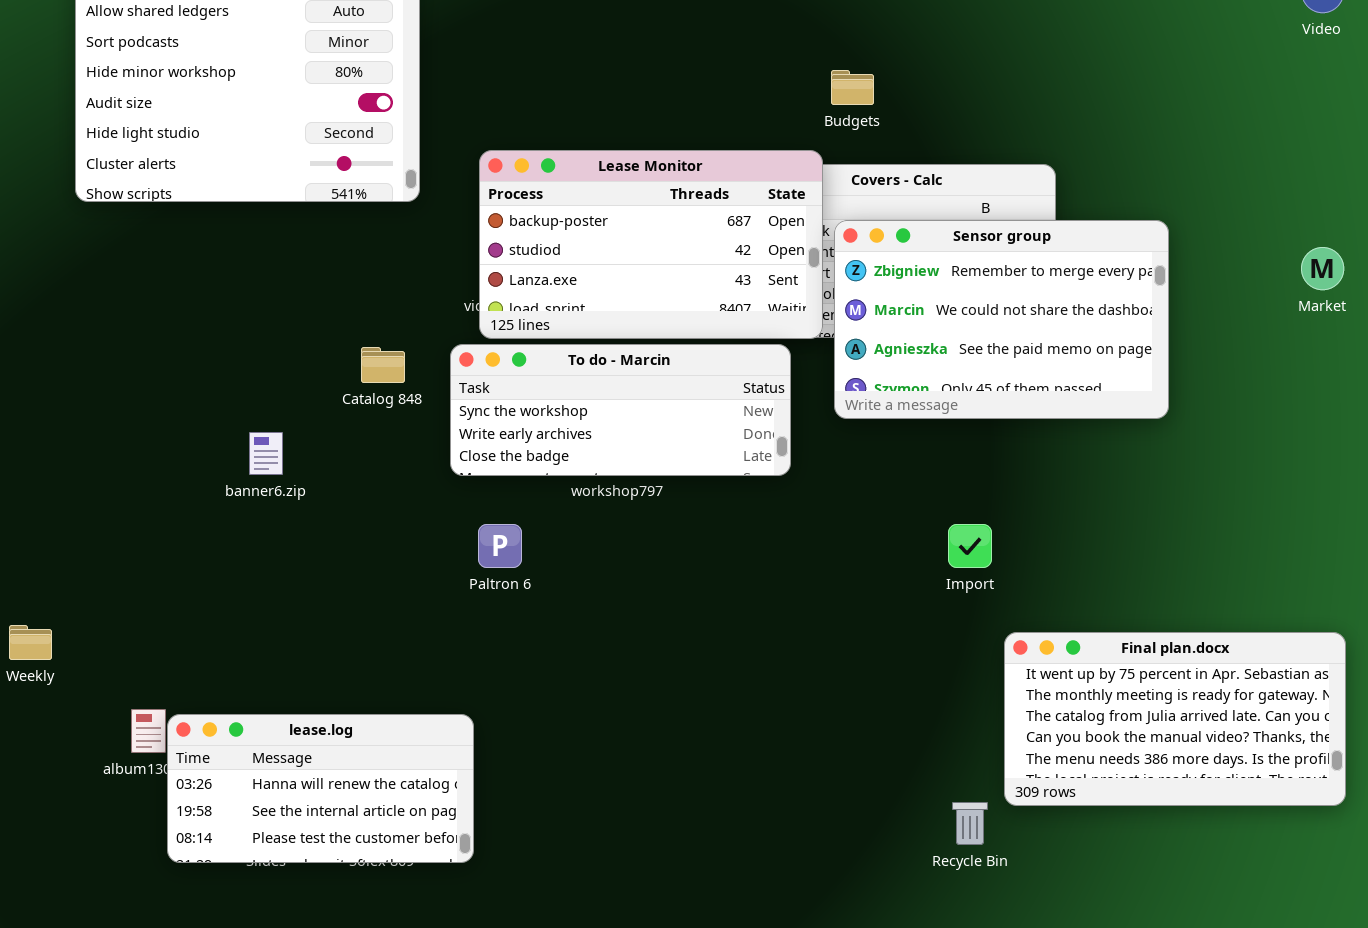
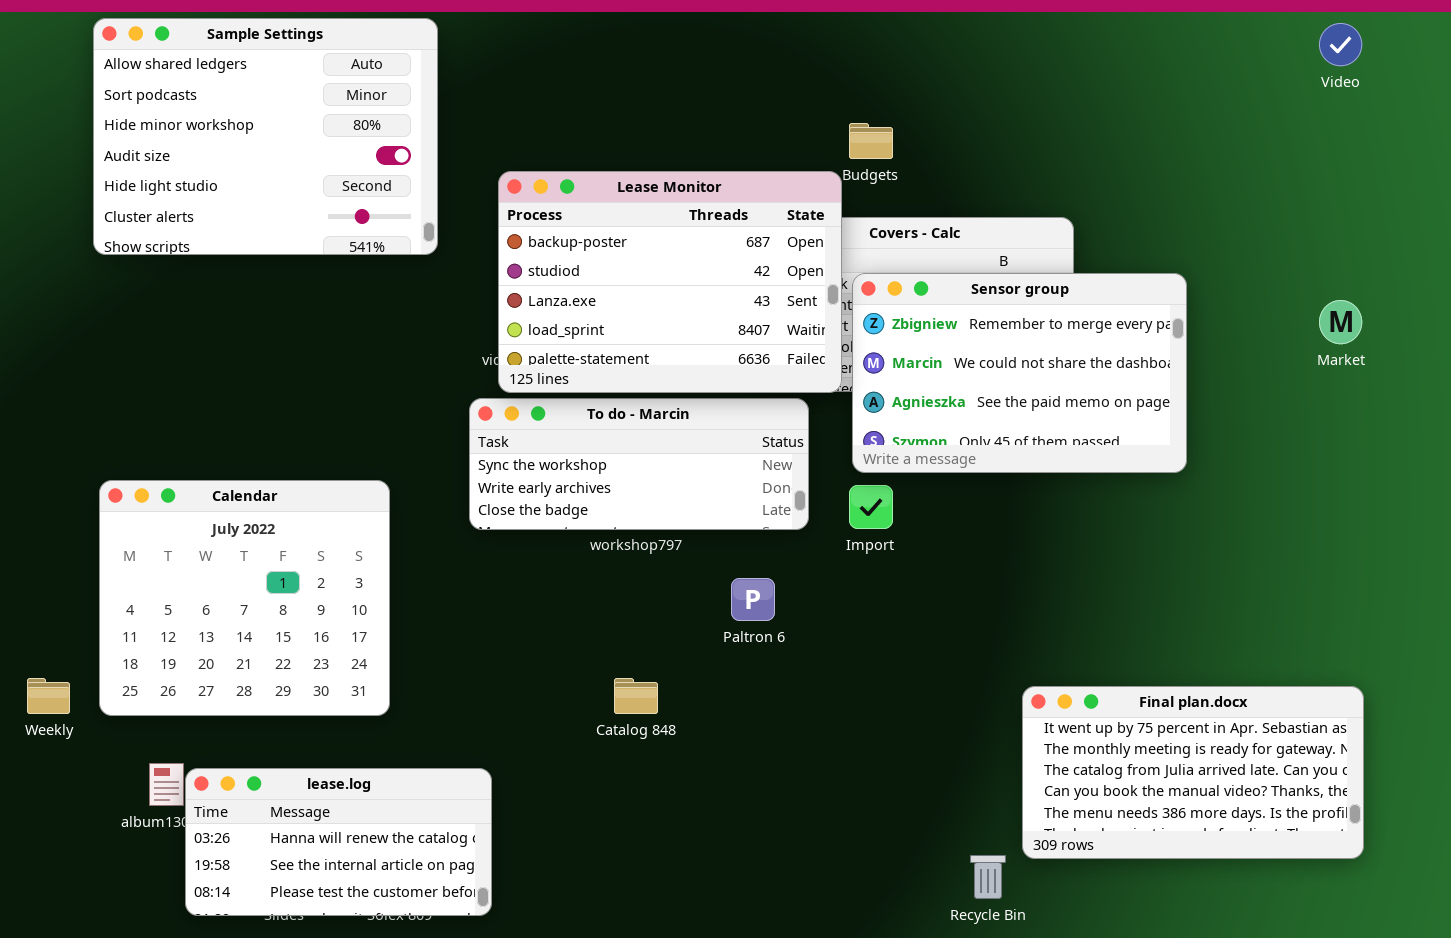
Lease Monitor: [479,150,823,339] -> [498,171,842,393], resized
Catalog 848: [361,347,405,383] -> [614,678,658,714], moved
Calendar: none -> [99,480,390,716], opened
Paltron 6: [478,524,522,568] -> [731,578,775,621], moved
Import: [948,524,992,568] -> [849,485,893,529], moved

